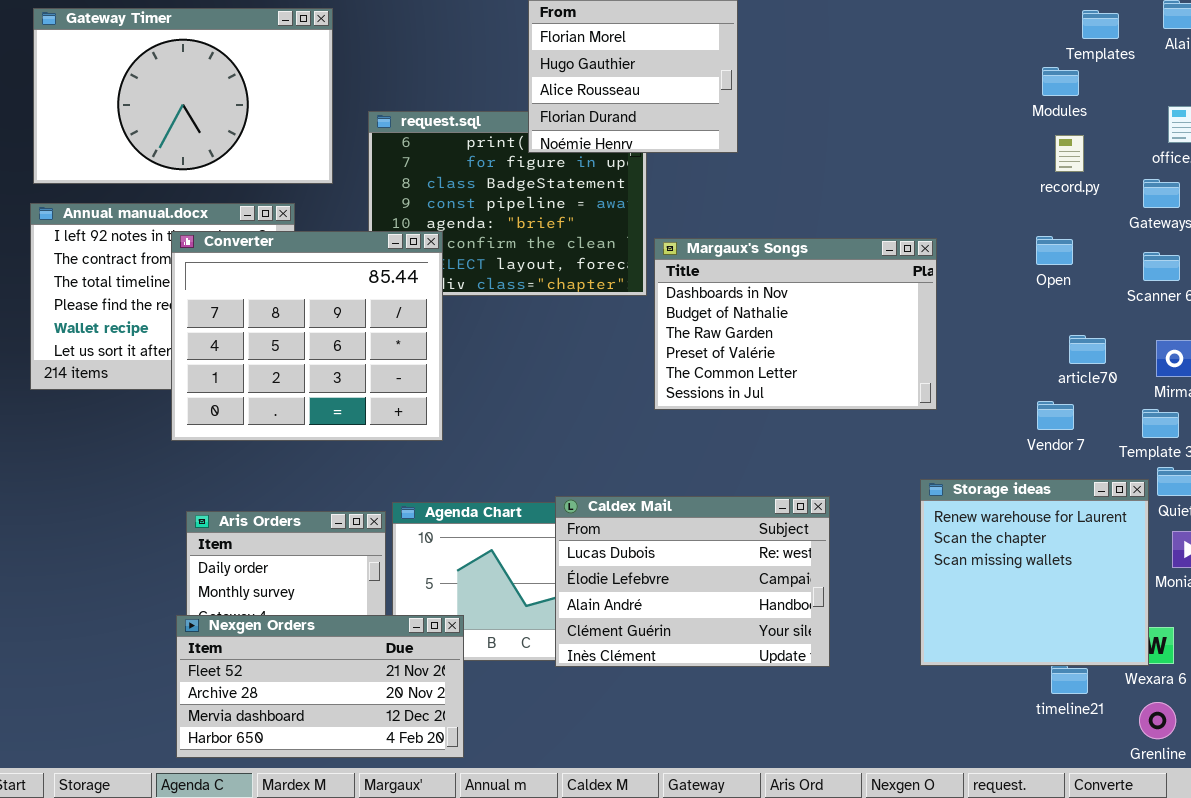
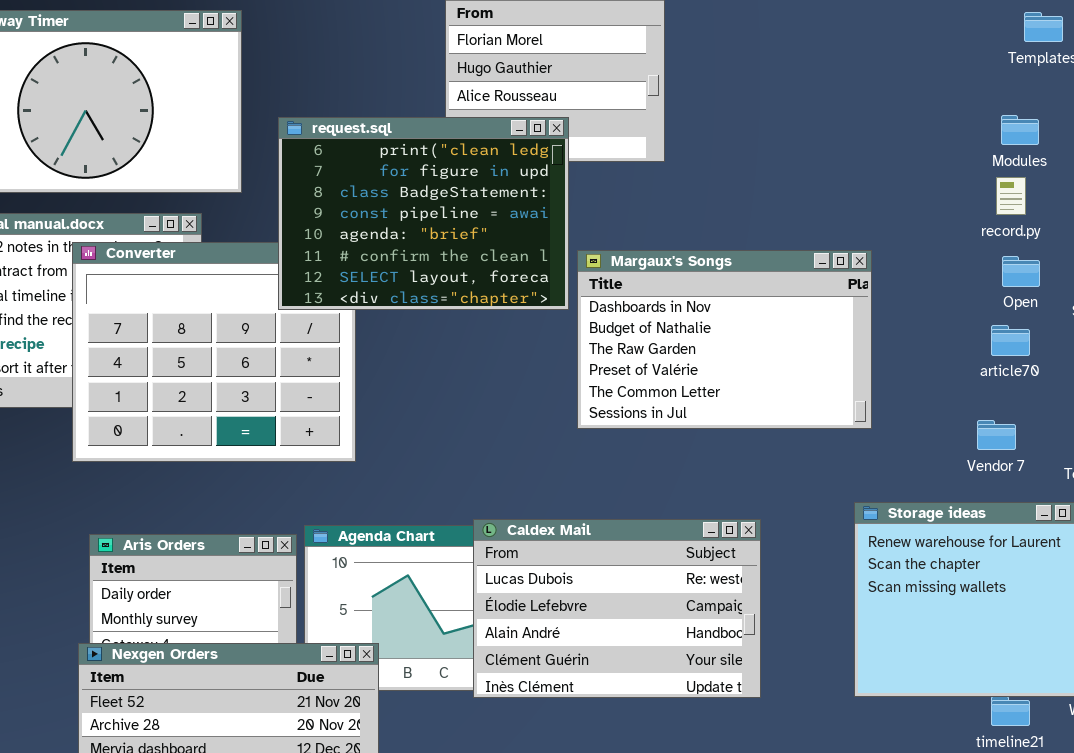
Modules: [1042,67,1079,96] -> [1001,115,1039,145], moved
request.sql: [368,111,647,296] -> [278,117,569,310], raised
record.py: [1055,135,1084,172] -> [996,177,1026,215], moved
Open: [1036,236,1073,265] -> [1002,256,1040,287], moved
article70: [1069,335,1106,364] -> [991,325,1030,356], moved

